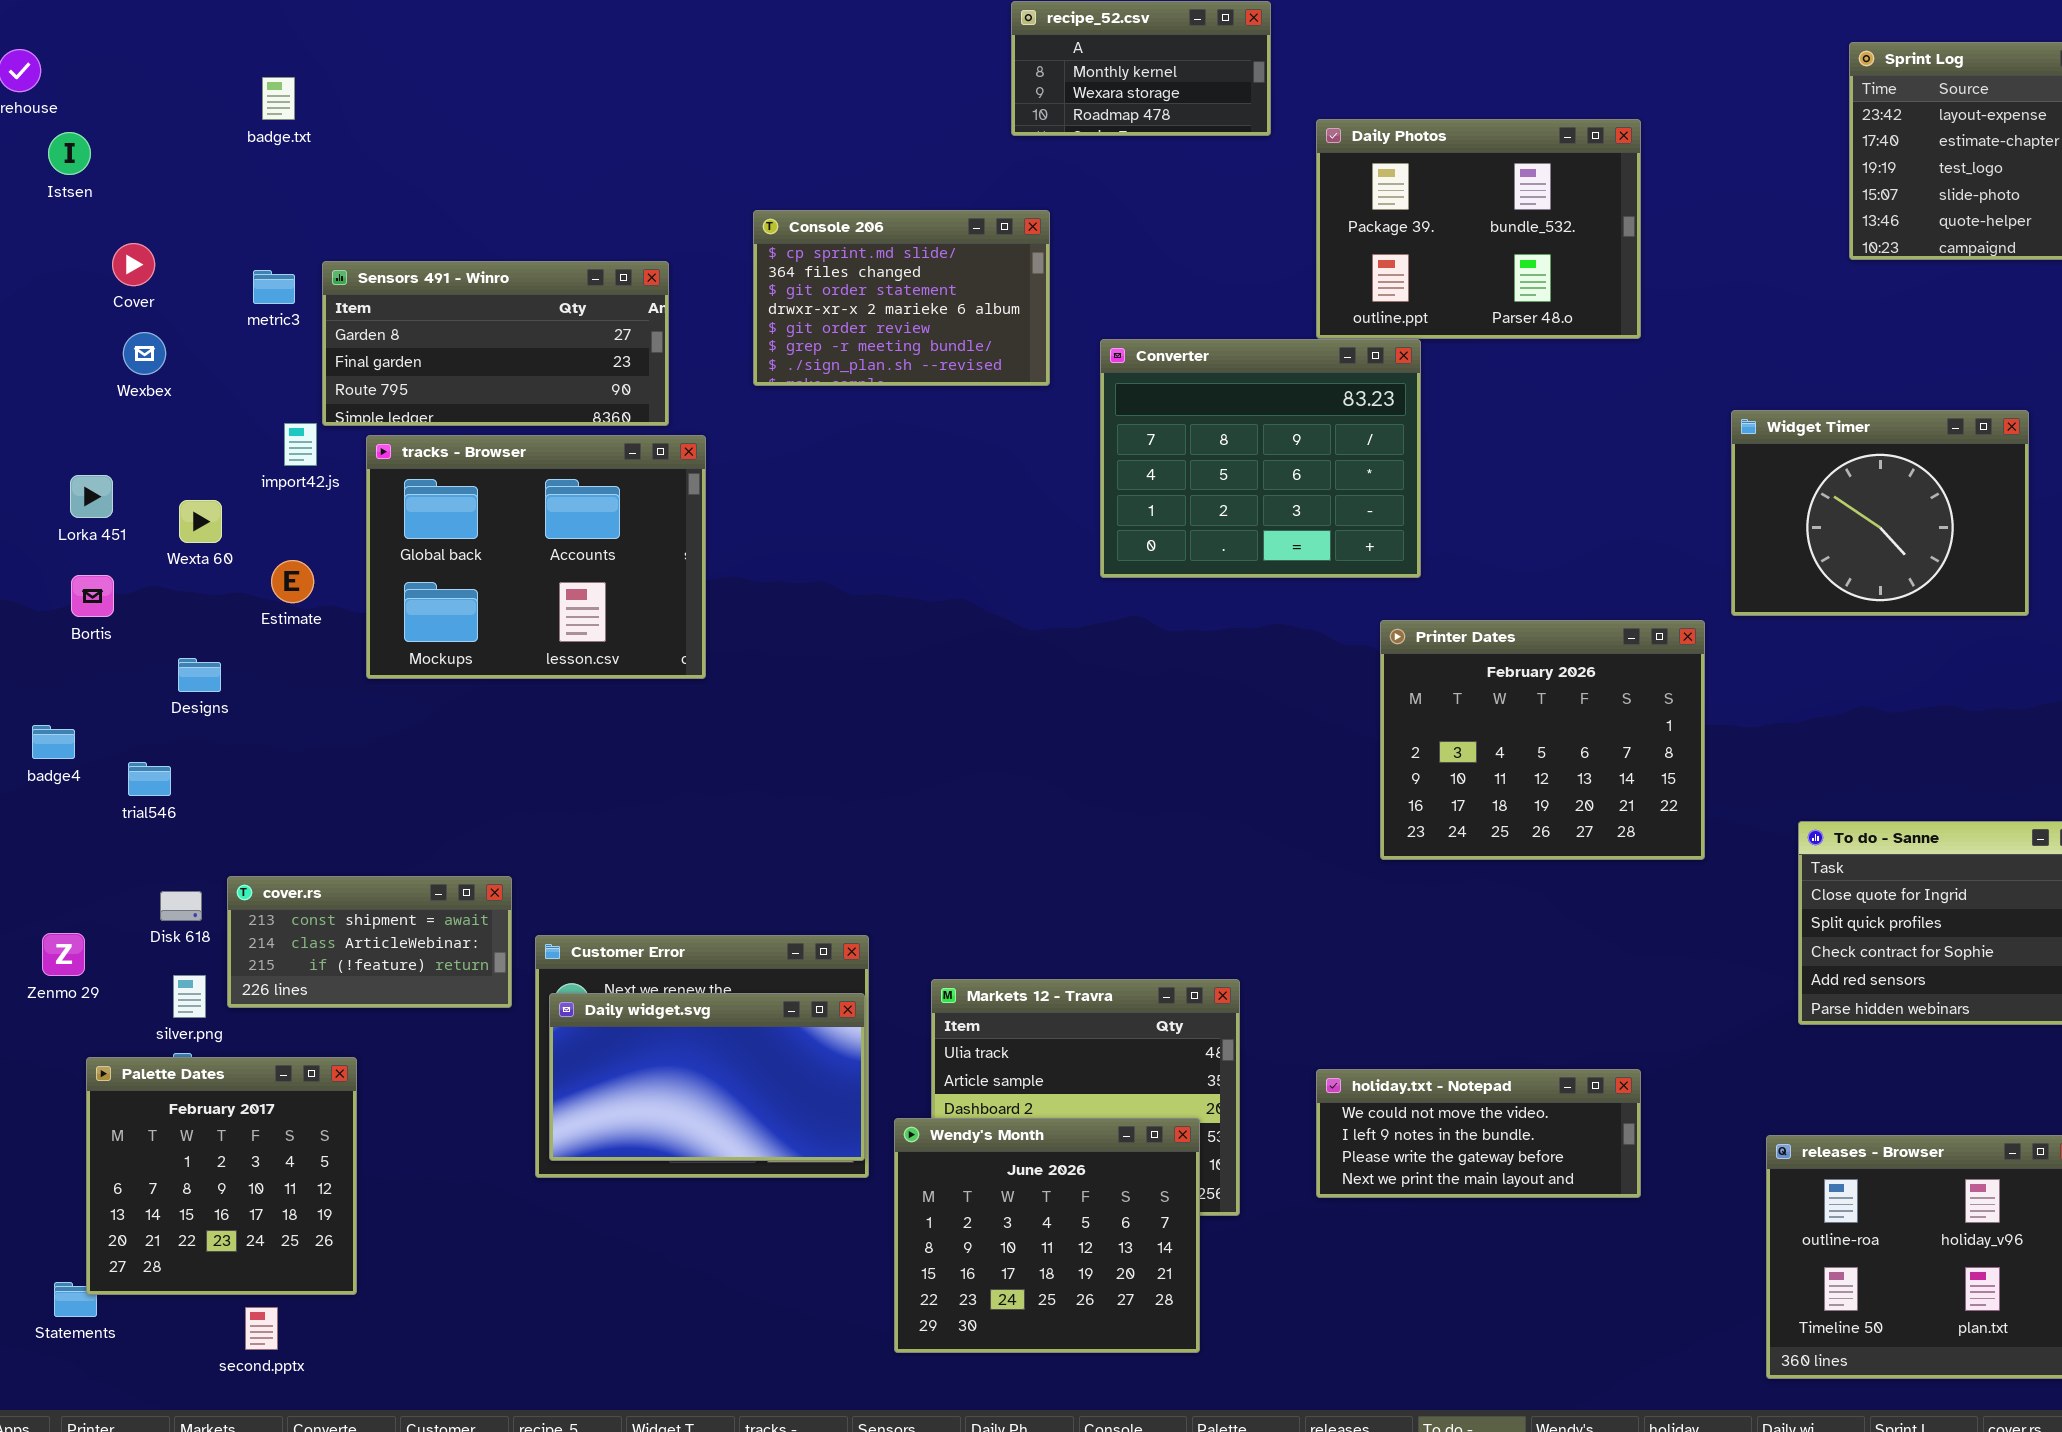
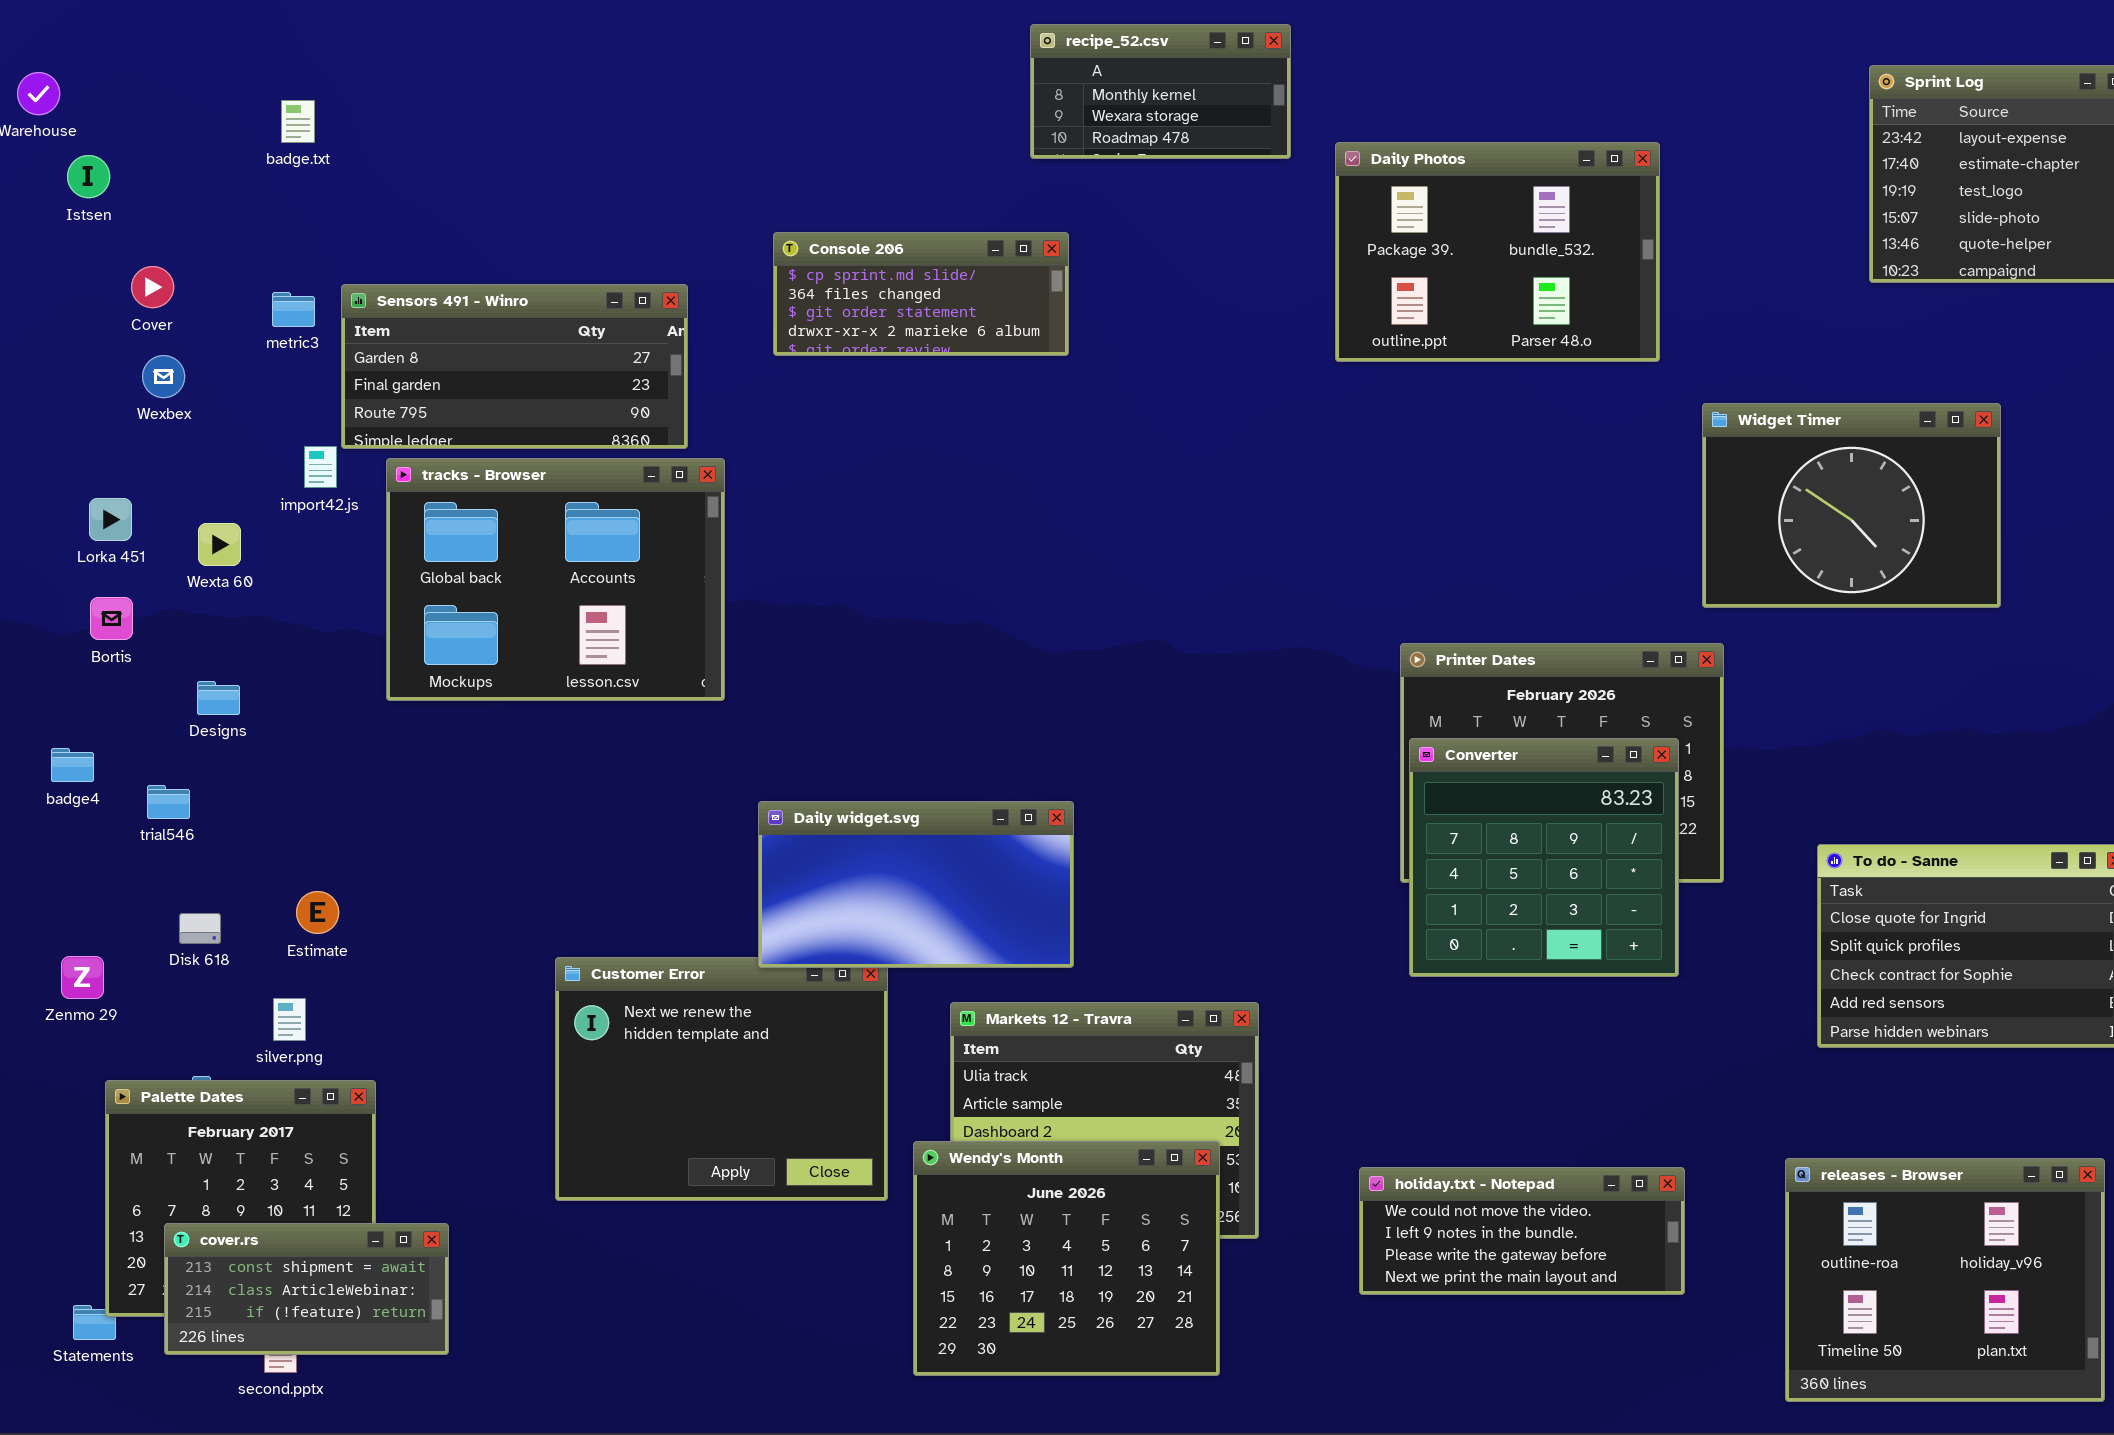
Console 206: [753,210,1050,386] -> [773,232,1069,356], resized
Converter: [1100,339,1421,578] -> [1409,738,1679,977], moved, resized
Widget Timer: [1731,410,2029,616] -> [1702,403,2001,608], moved
Estimate: [271,560,314,603] -> [296,891,339,934], moved
cover.rs: [227,876,512,1008] -> [164,1223,449,1355], moved
silver.png: [173,975,206,1018] -> [273,998,306,1041], moved
Daily widget.svg: [549,993,865,1161] -> [758,801,1074,968], moved
holiday.txt - Notepad: [1316,1069,1641,1198] -> [1359,1167,1685,1295], moved

